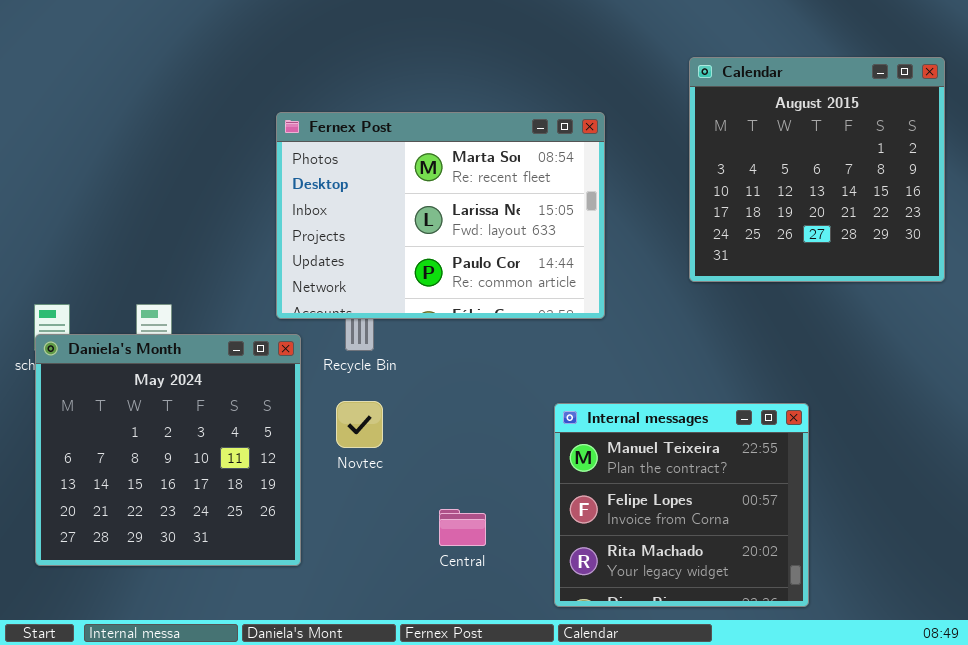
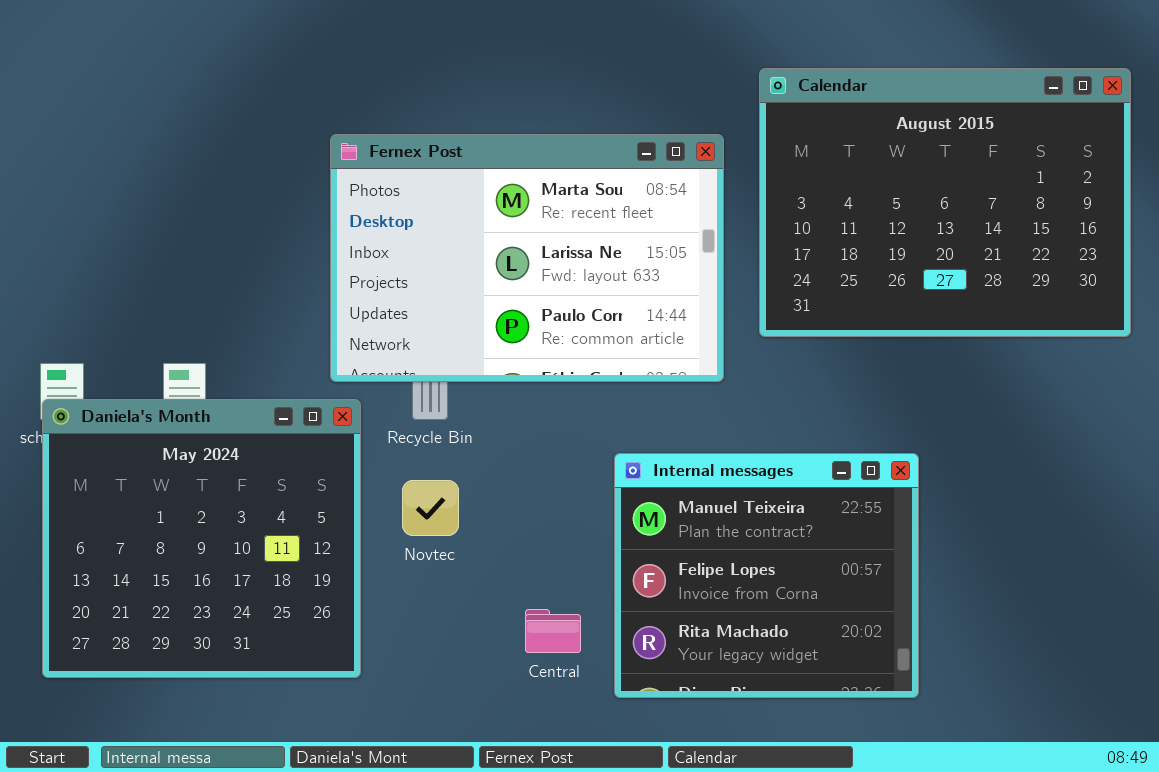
Calendar: [689,57,945,282] -> [759,68,1131,337], resized
Internal messages: [554,403,809,607] -> [614,453,919,698], moved

